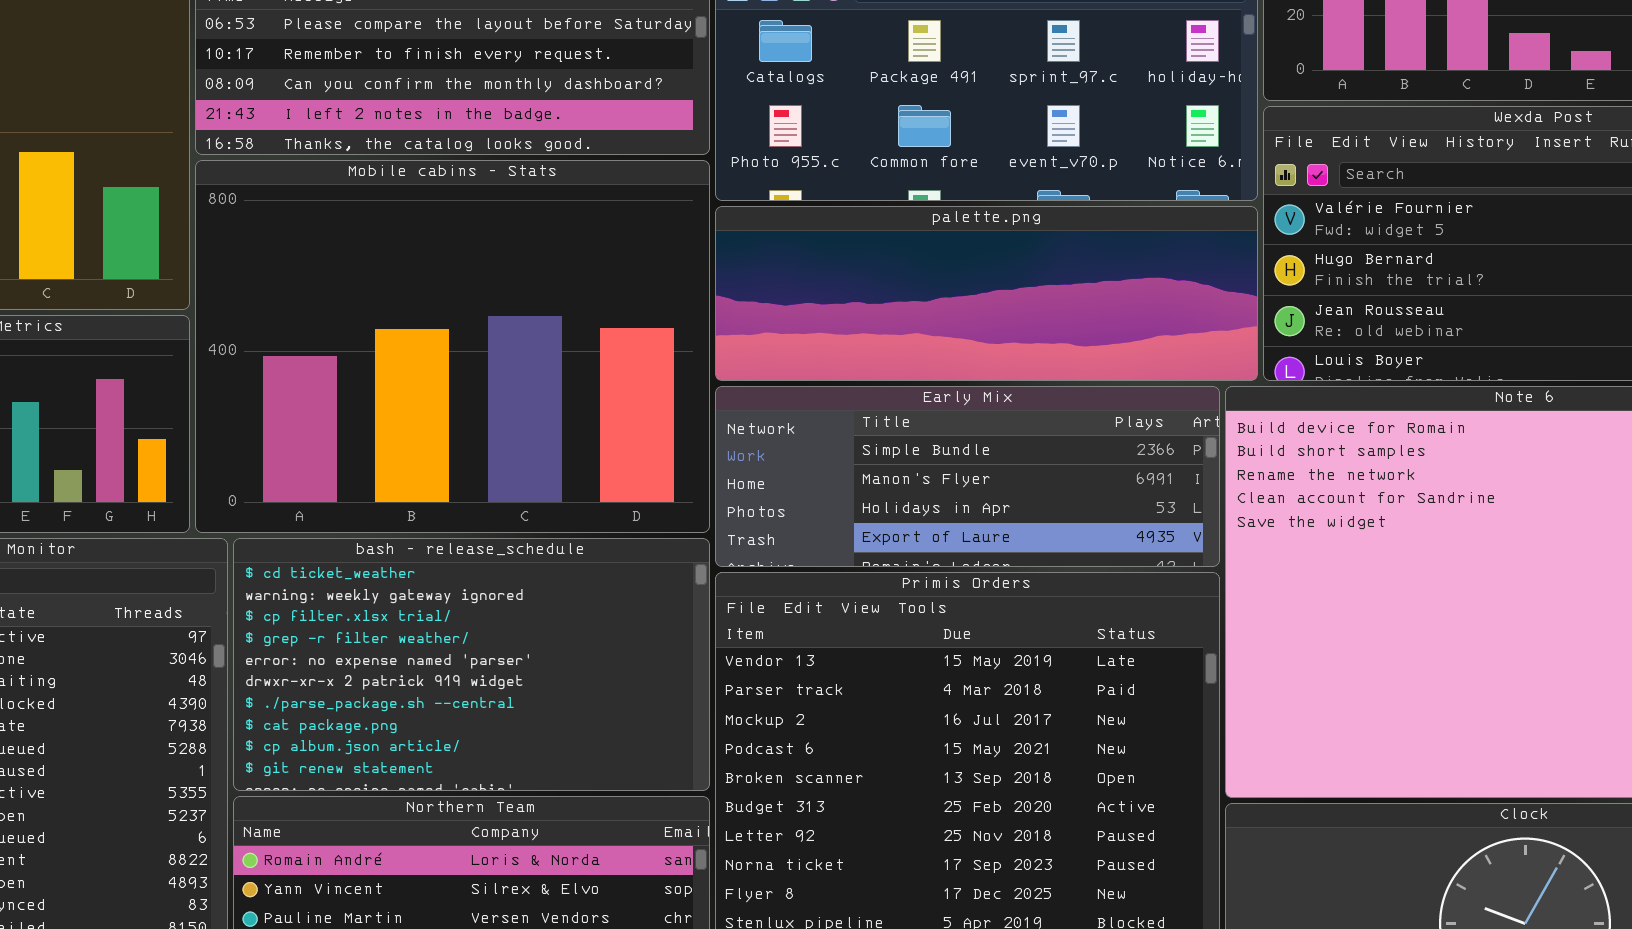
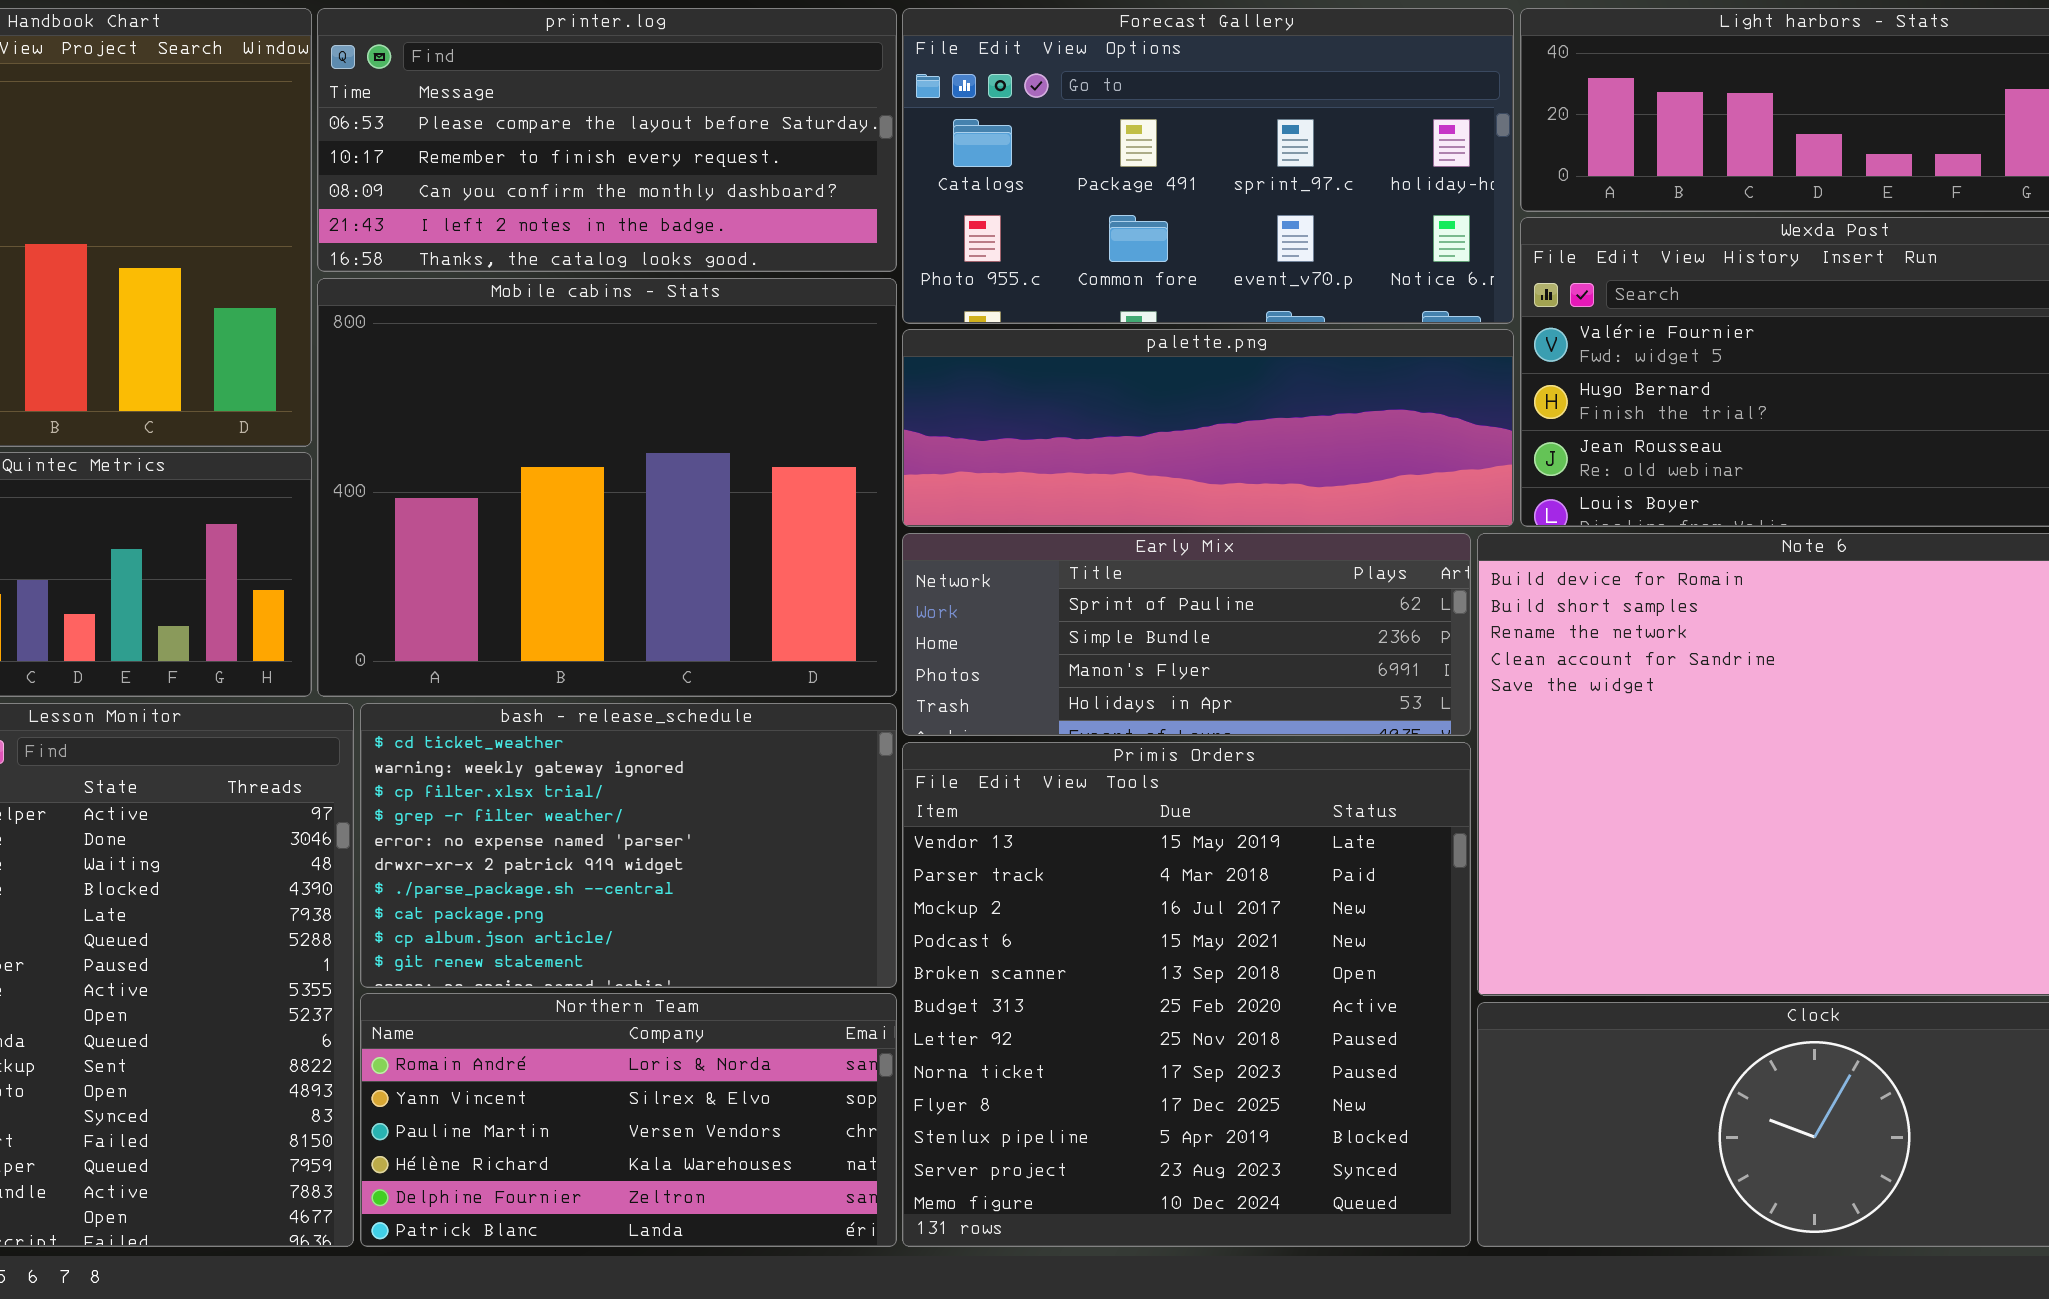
Early Mix: [715,386,1220,567] -> [902,533,1471,736], scrolled up 1 row

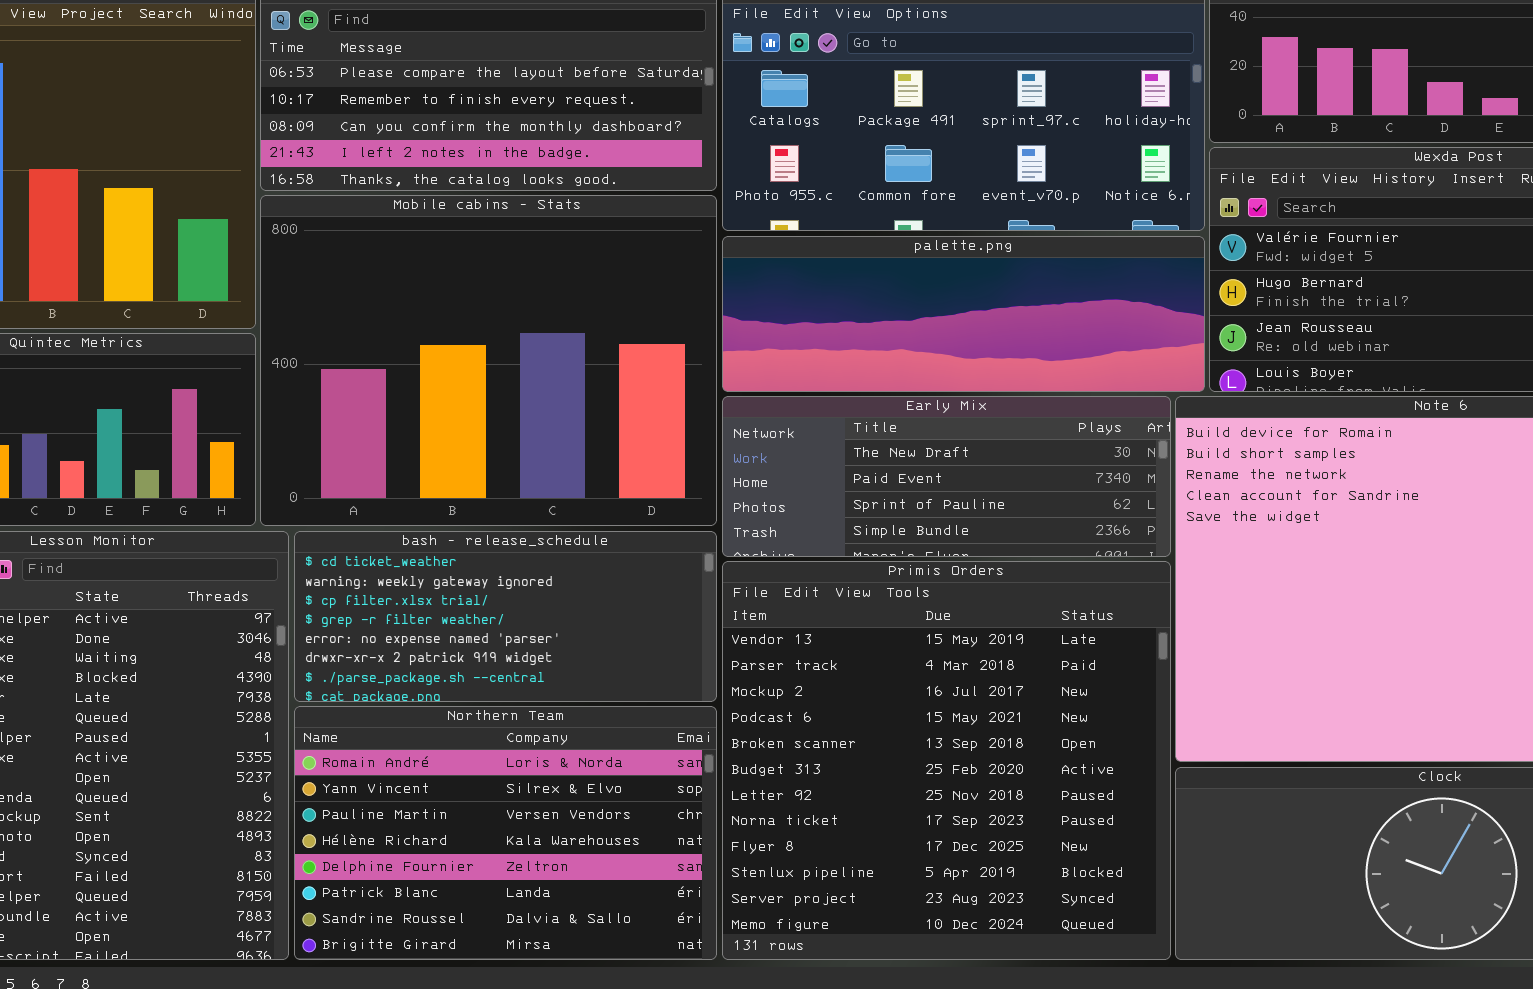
Early Mix: [902,533,1471,736] -> [722,396,1171,557], scrolled up 2 rows
bash - release_schedule: [360,703,897,988] -> [294,531,717,702], resized
Northern Team: [360,993,897,1247] -> [294,706,717,960], resized

